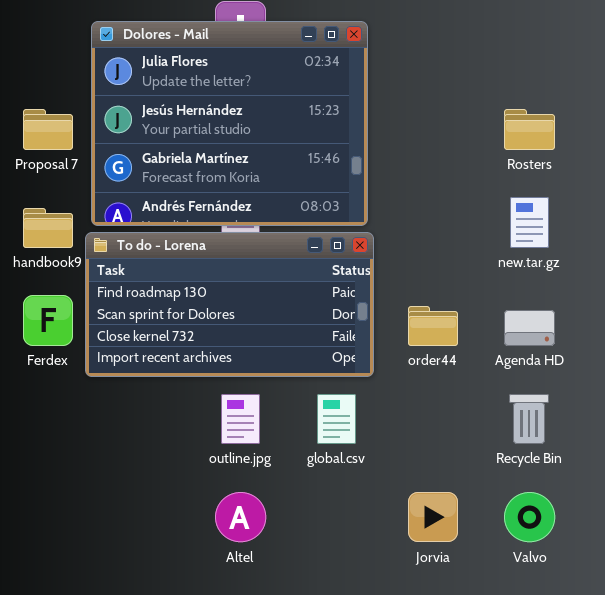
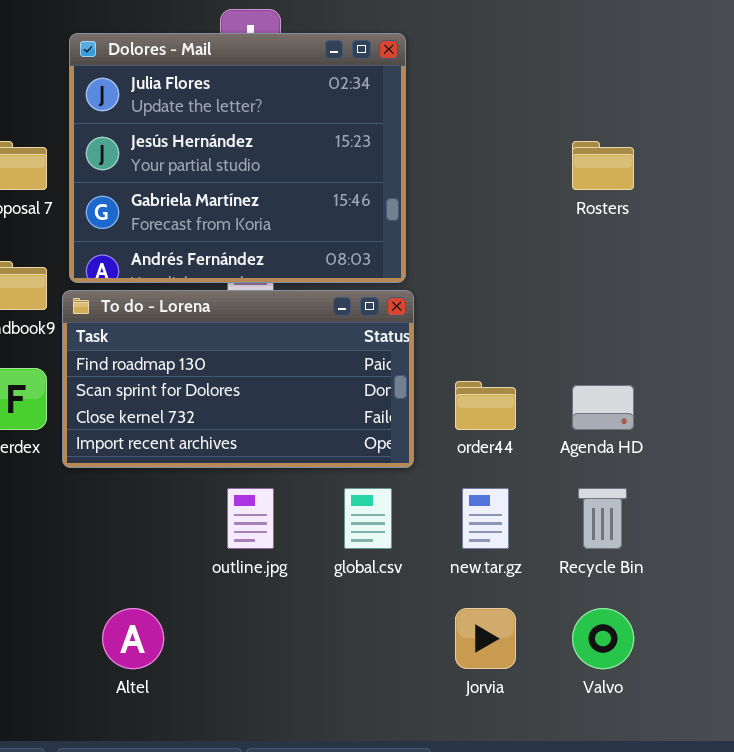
new.tar.gz: [510,197,549,248] -> [462,488,509,549], moved
Altel: [215,492,266,542] -> [102,608,164,669], moved

